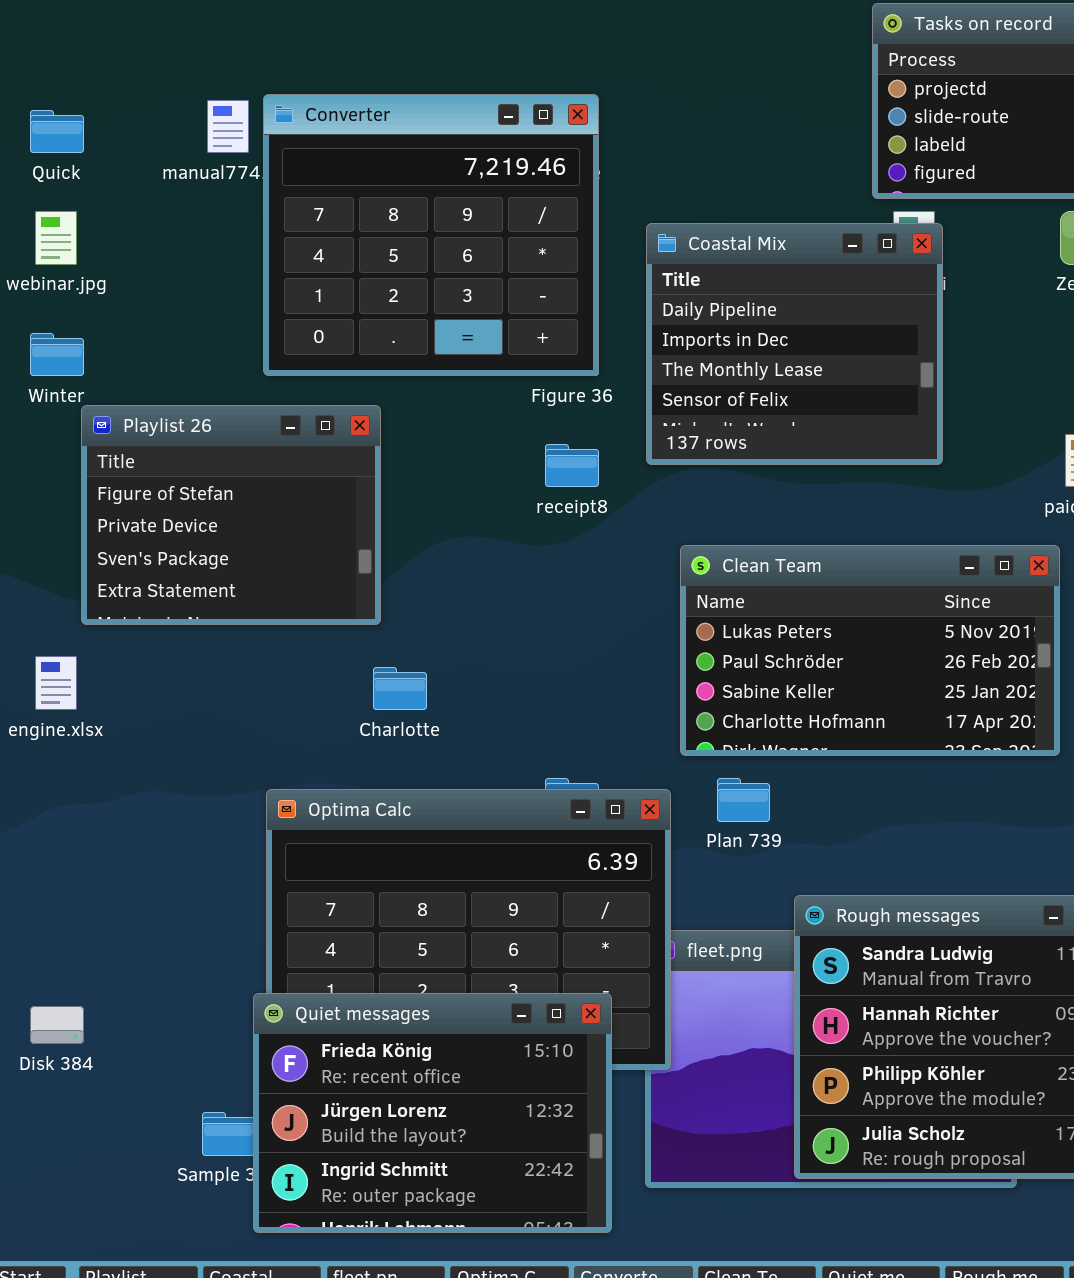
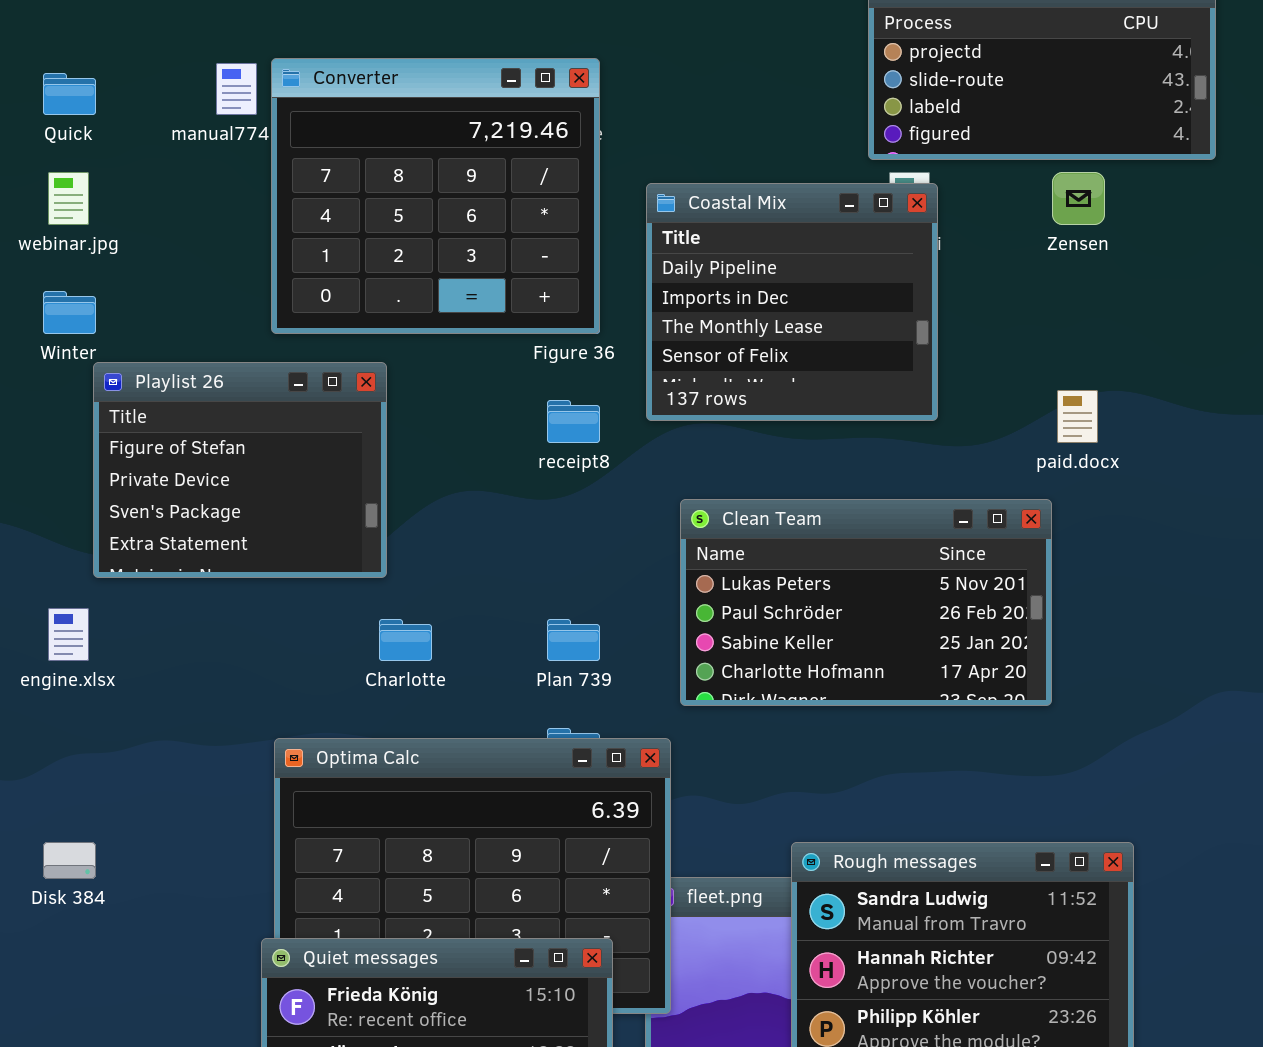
Plan 739: [717,778,770,822] -> [547,619,600,661], moved
Disk 384: [30,1006,84,1044] -> [43,842,96,879], moved

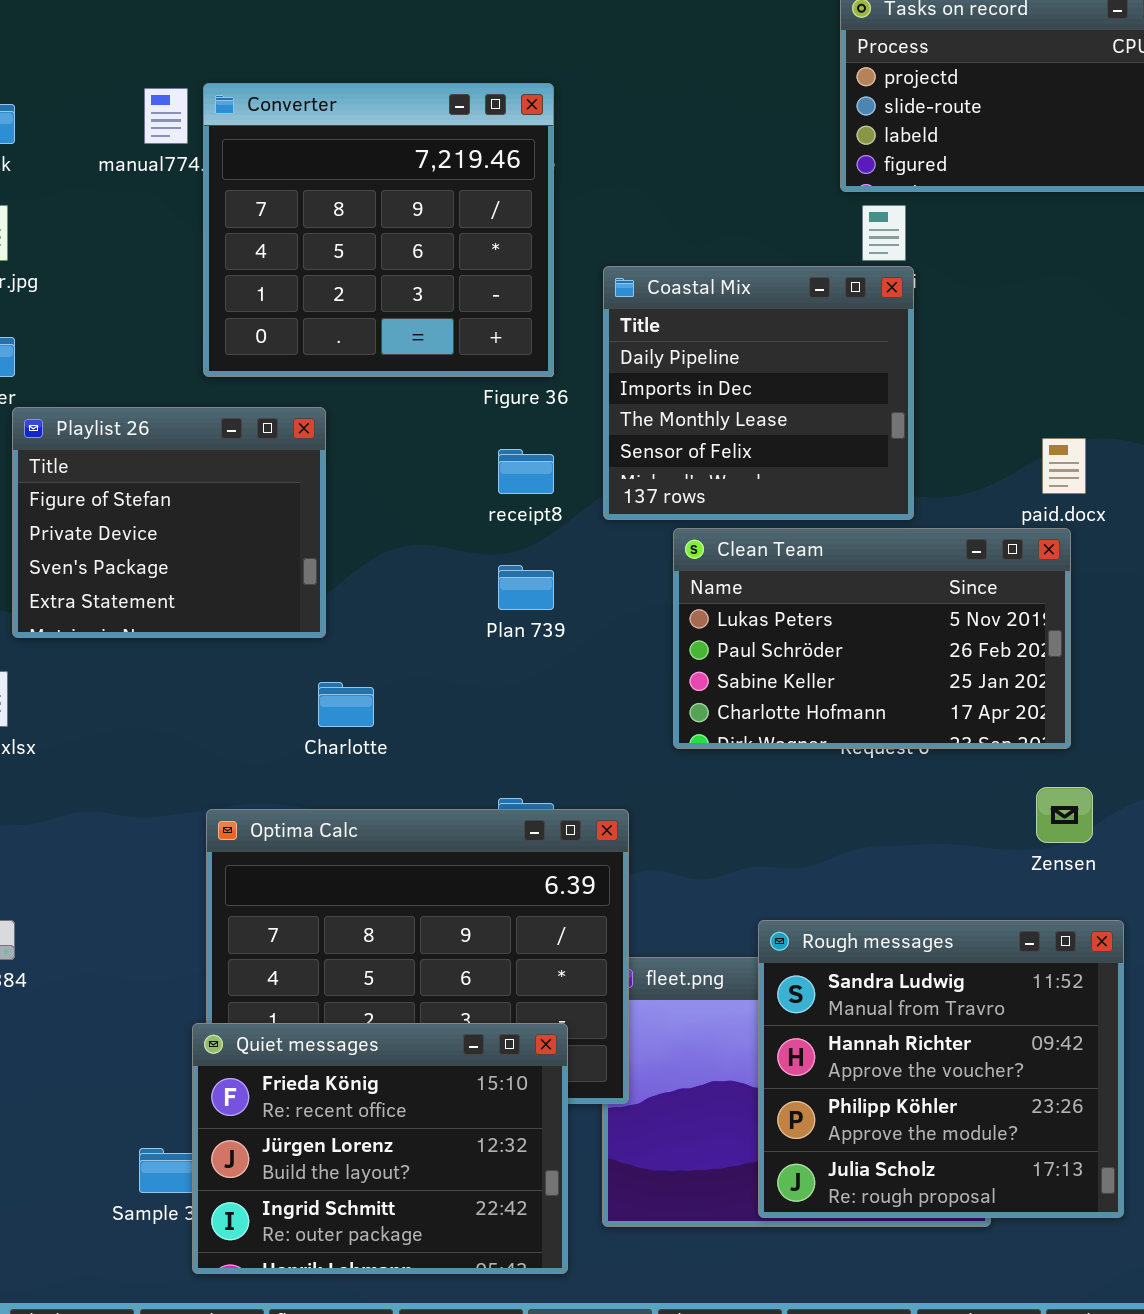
Zensen: [1052,172,1105,225] -> [1036,787,1093,843], moved
Coastal Mix: [646,183,938,421] -> [603,266,914,520], moved
Clean Team: [680,499,1052,706] -> [673,528,1071,749], moved
Plan 739: [547,619,600,661] -> [498,565,554,610], moved

